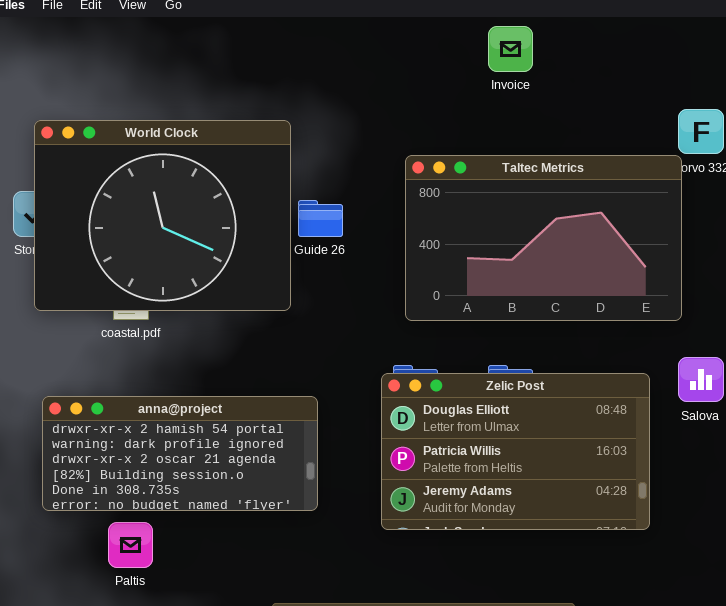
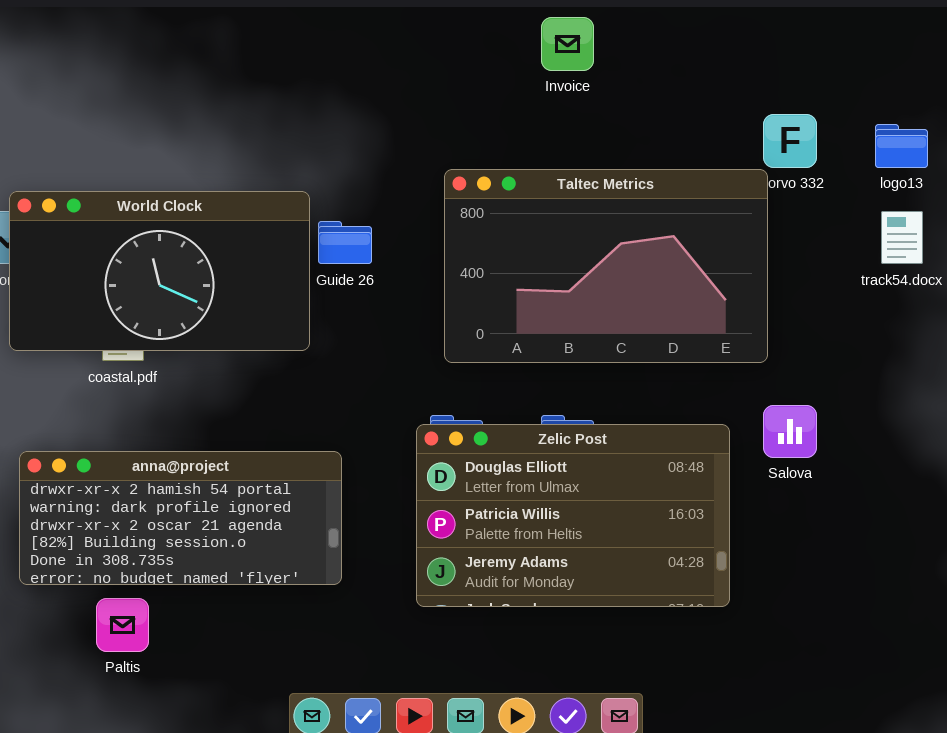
World Clock: [34,120,291,311] -> [9,191,310,351], resized

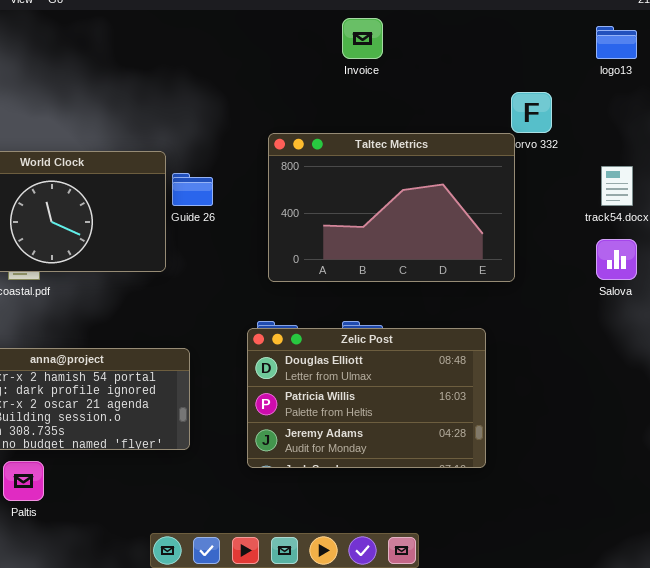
logo13: [875,124,928,168] -> [596,26,637,59], moved
Salova: [763,405,817,458] -> [596,239,637,280], moved

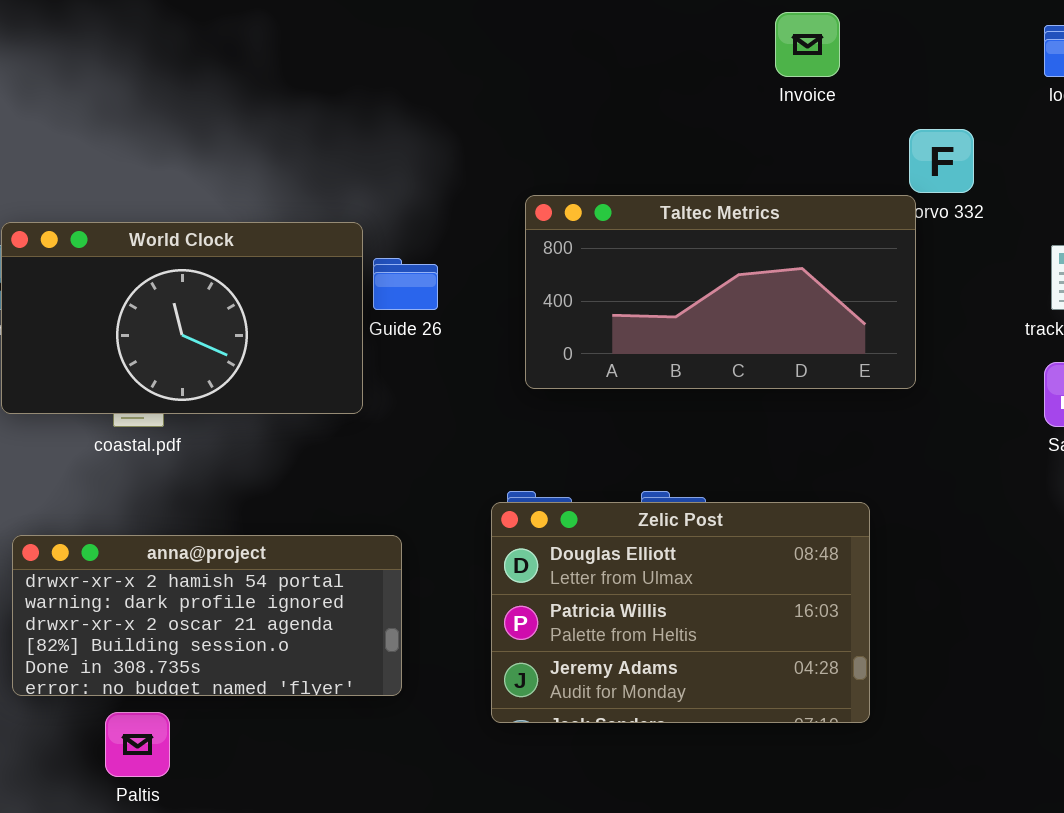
Invoice: [342,18,383,59] -> [775,12,840,77], moved
Taltec Metrics: [268,133,515,282] -> [525,195,916,389], resized

